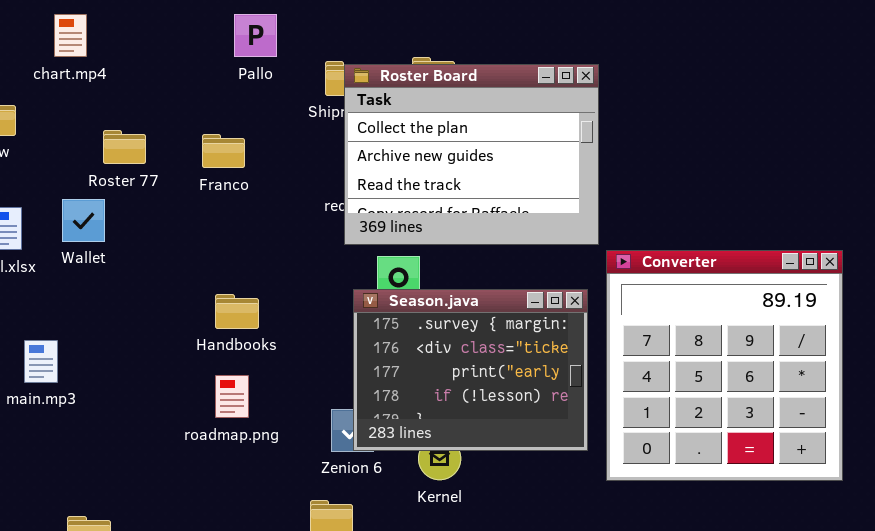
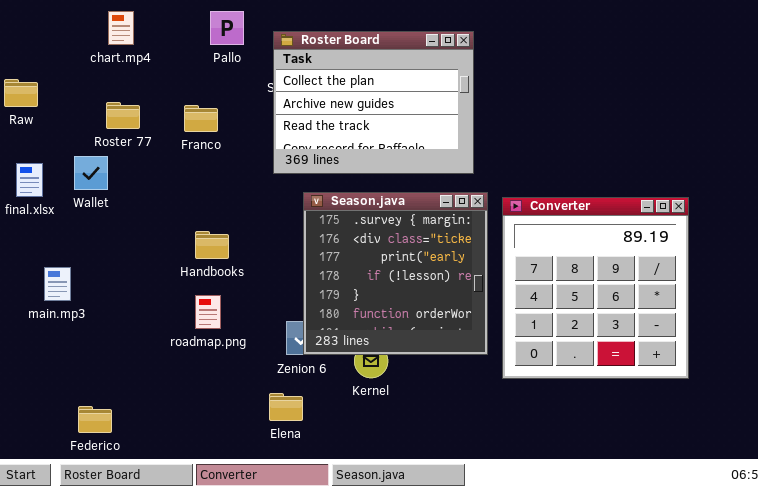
chart.mp4: [54,14,87,57] -> [108,11,134,45], moved
Roster Board: [344,64,599,245] -> [273,31,474,174], moved
Season.java: [353,289,588,451] -> [303,192,488,355], resized

